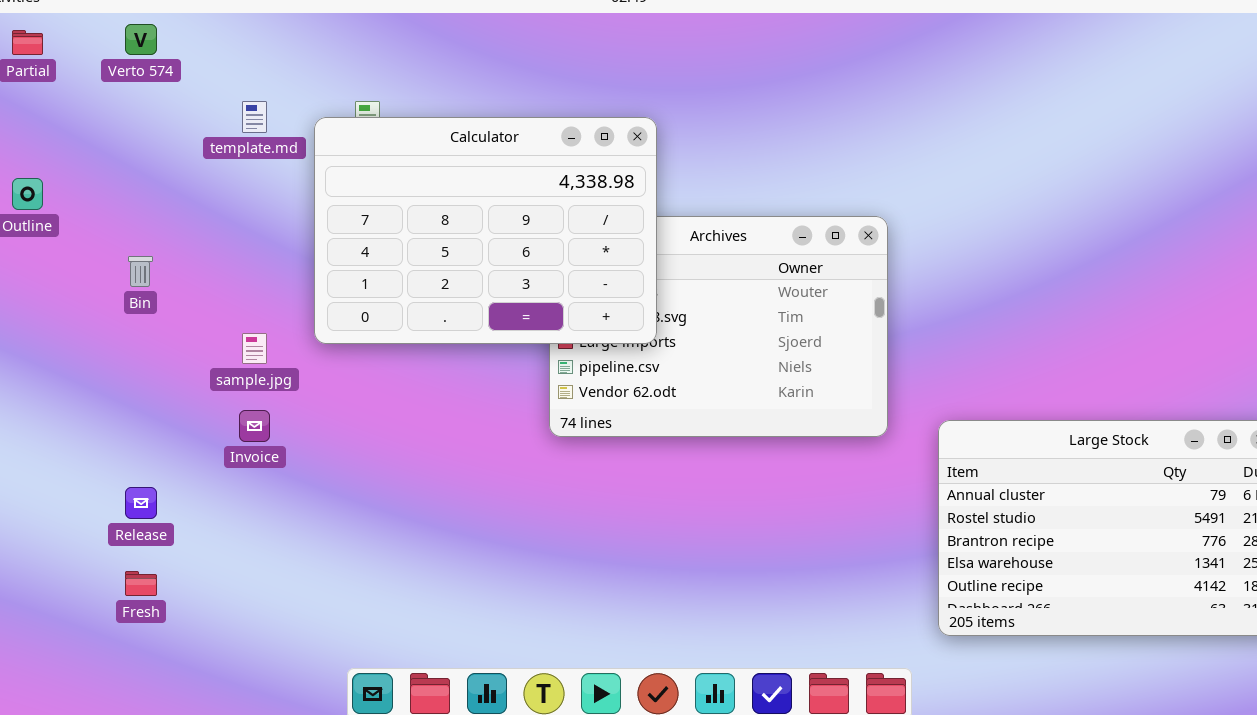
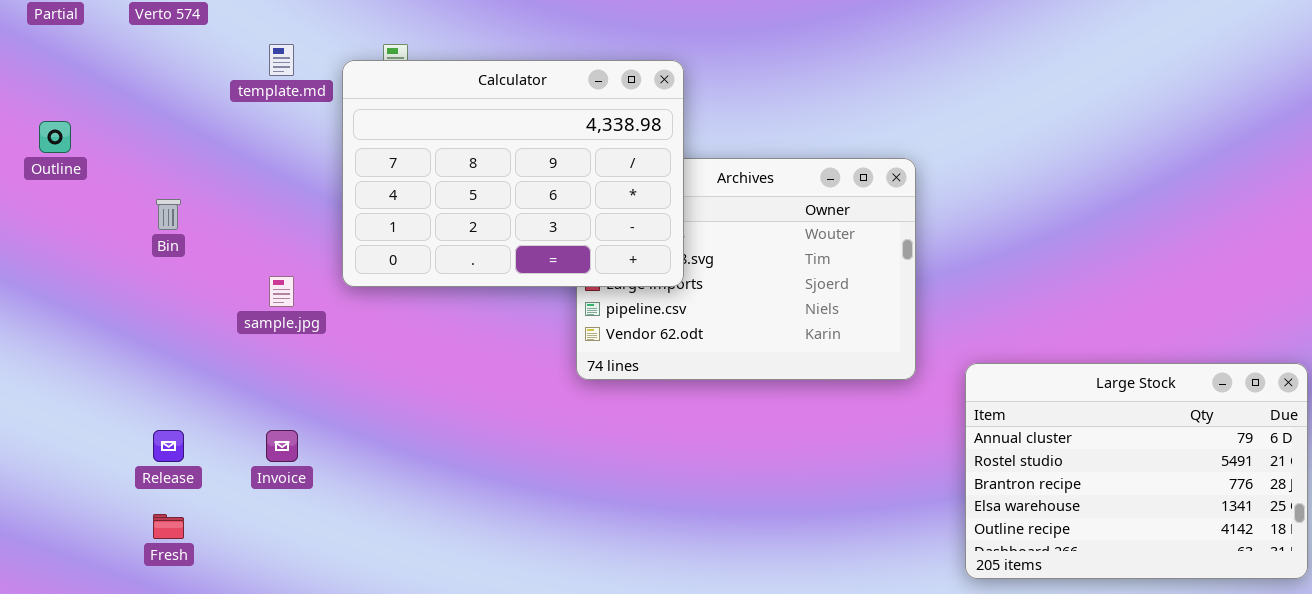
Invoice: [239,410,270,442] -> [266,430,298,462], moved

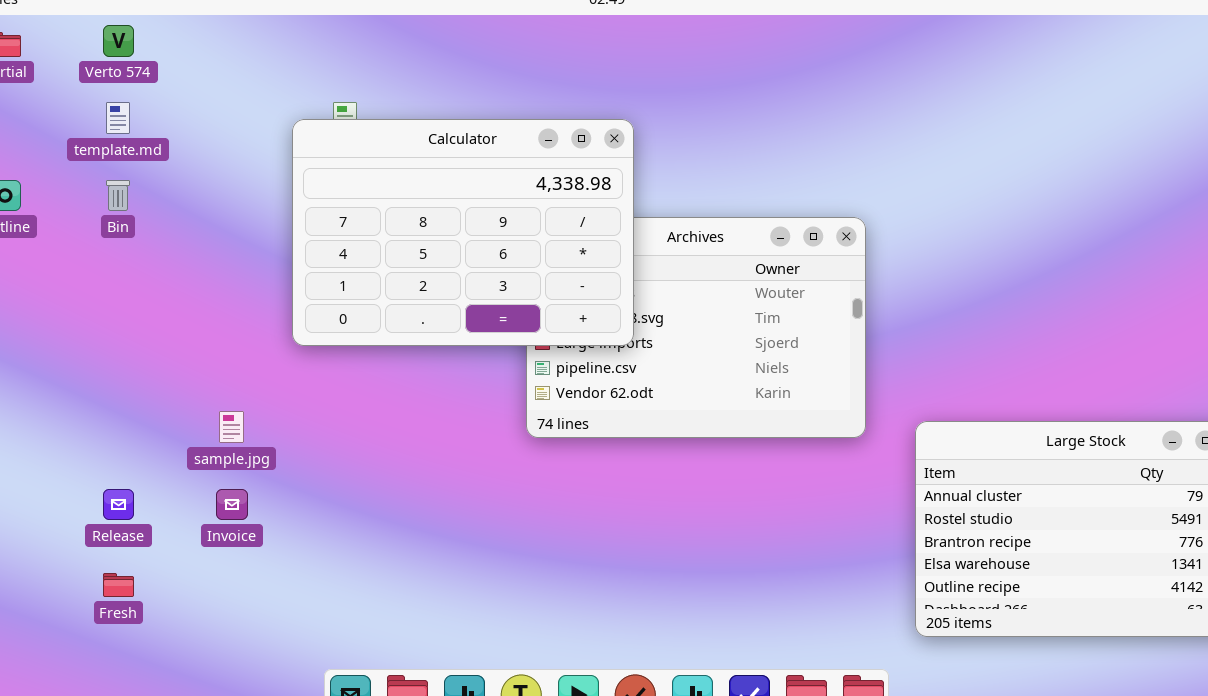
template.md: [269,44,294,76] -> [106,102,130,134], moved
Bin: [156,199,181,230] -> [106,180,130,211], moved
sample.jpg: [269,276,294,307] -> [219,411,244,443], moved

